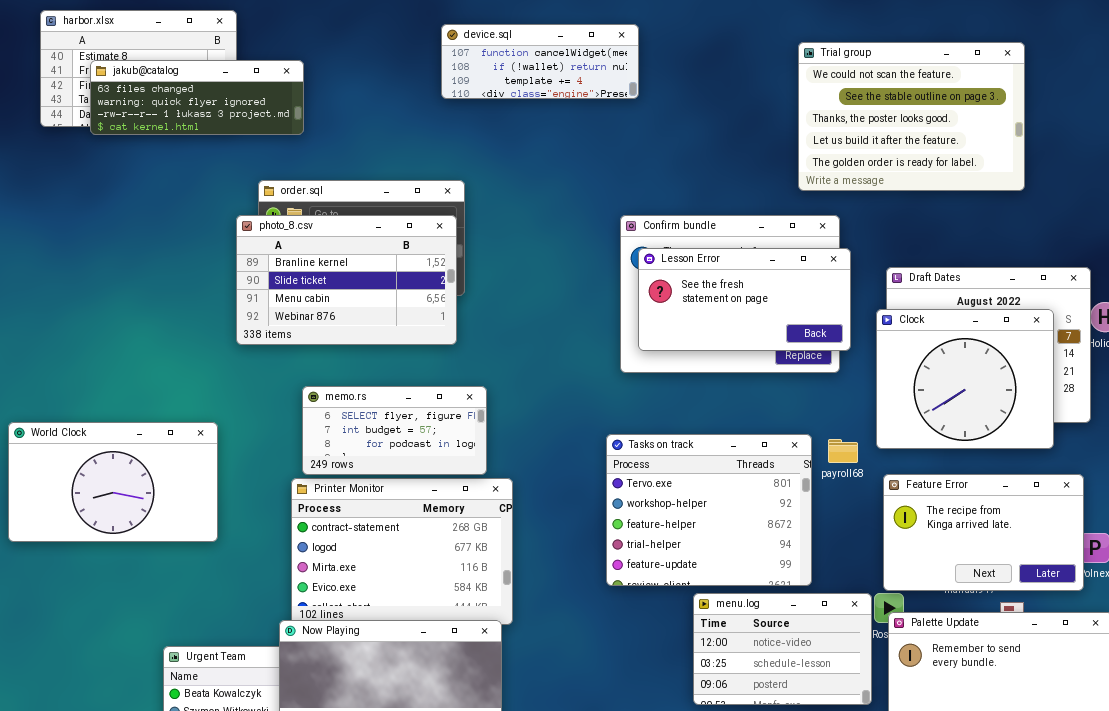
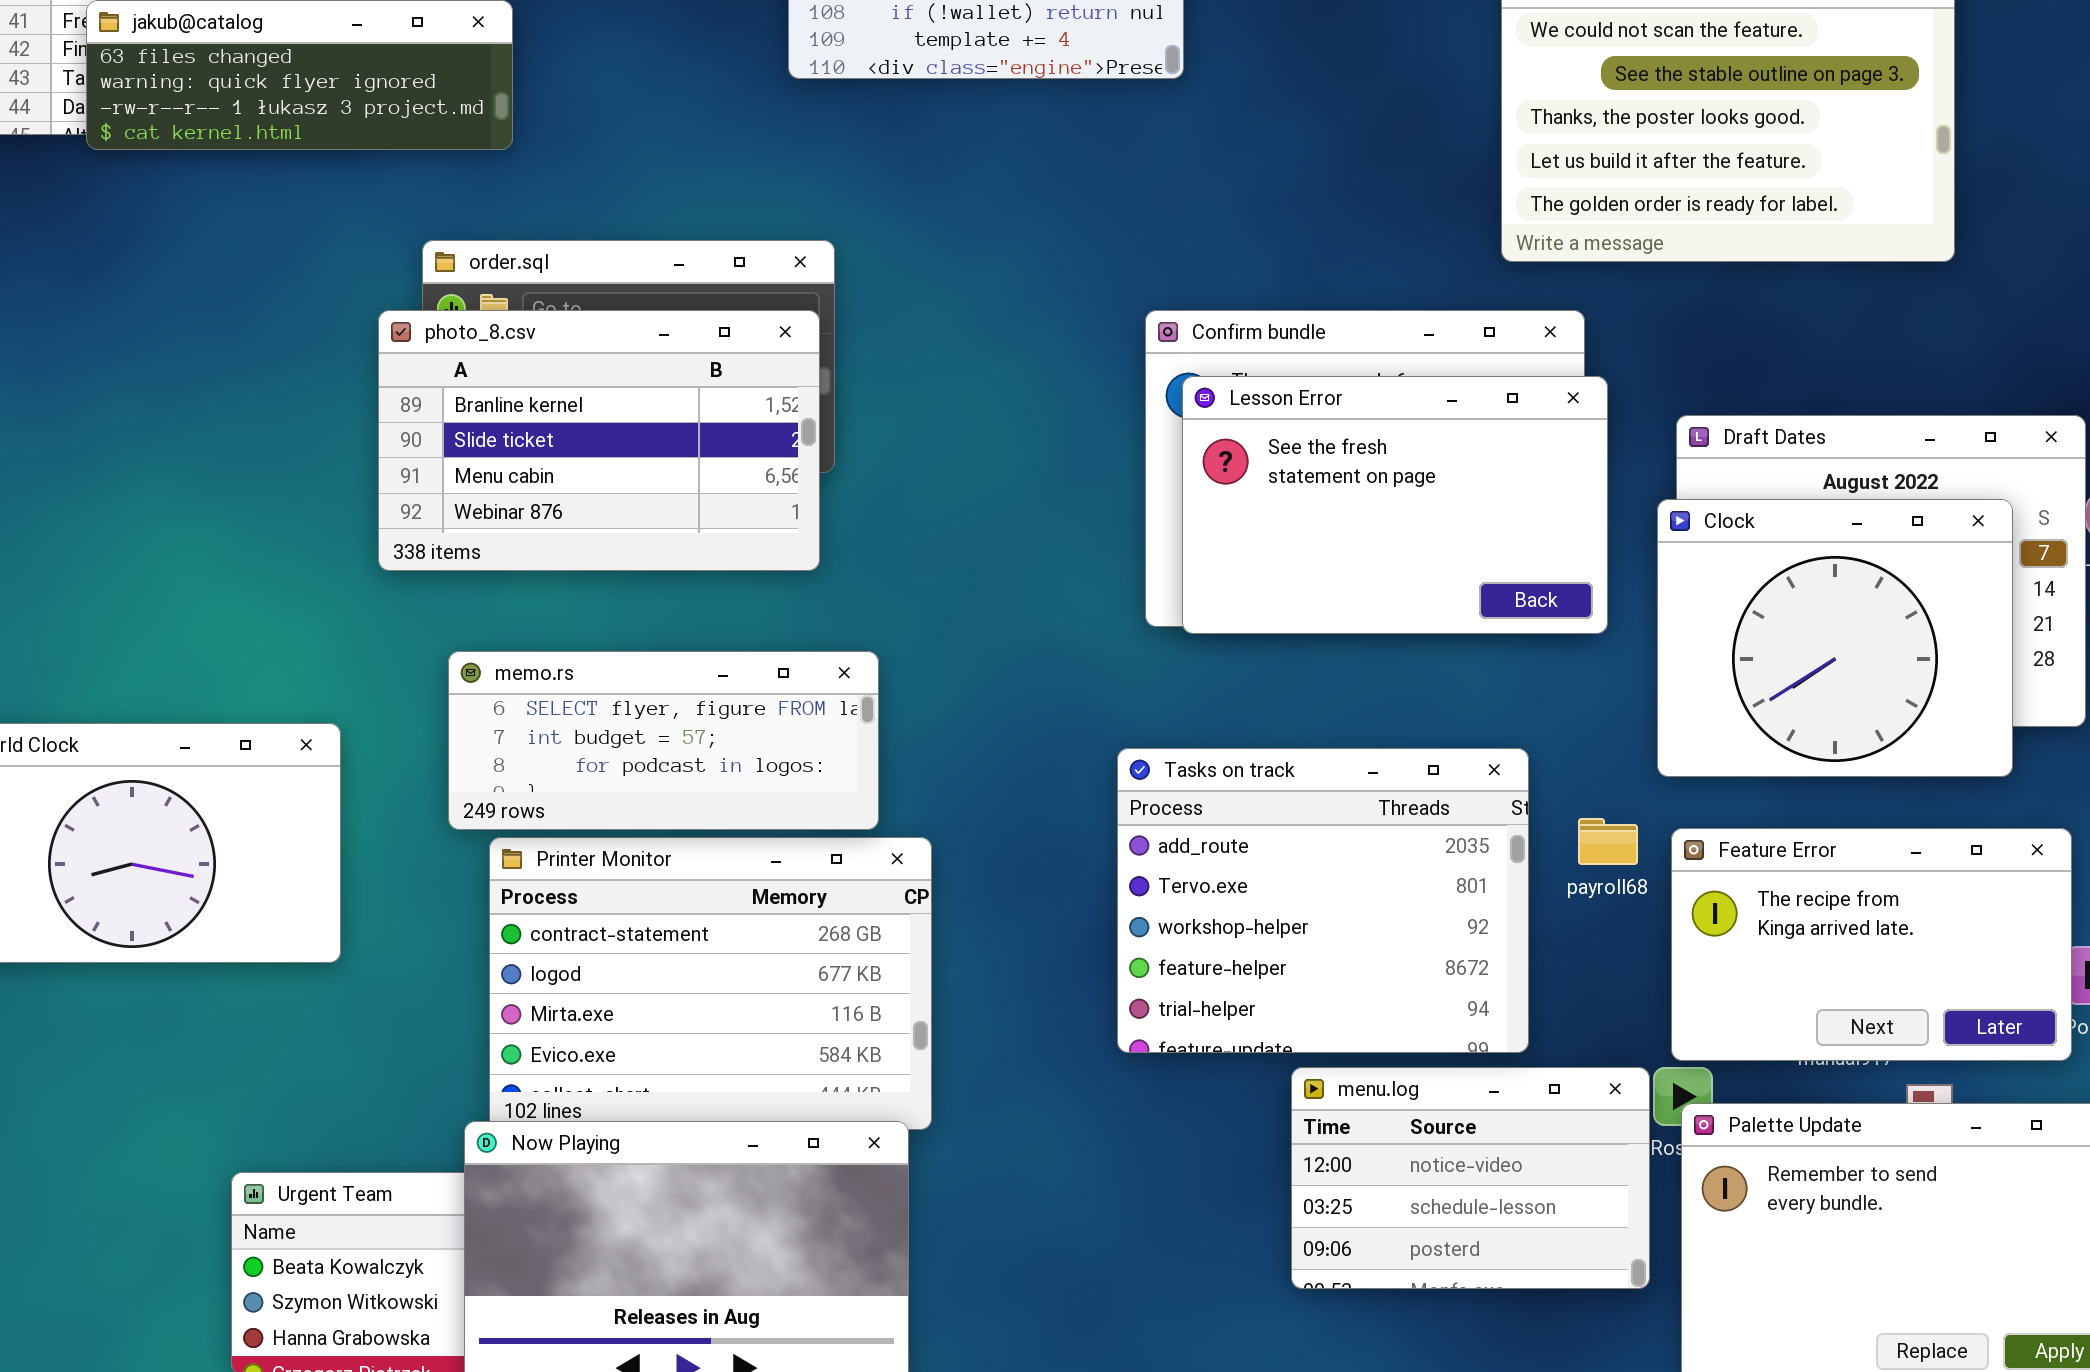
Lesson Error: [638,248,851,351] -> [1182,376,1608,634], resized
memo.rs: [302,386,487,475] -> [448,651,879,830], resized
Tasks on track: [606,434,812,586] -> [1117,748,1529,1053], scrolled up 1 row
payroll68: [828,439,858,463] -> [1578,818,1638,865], moved

